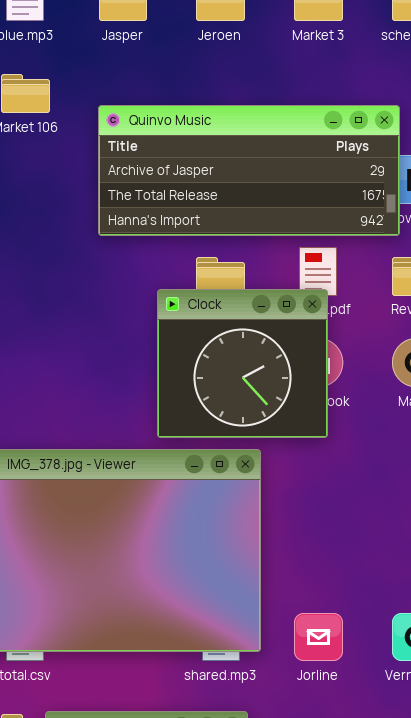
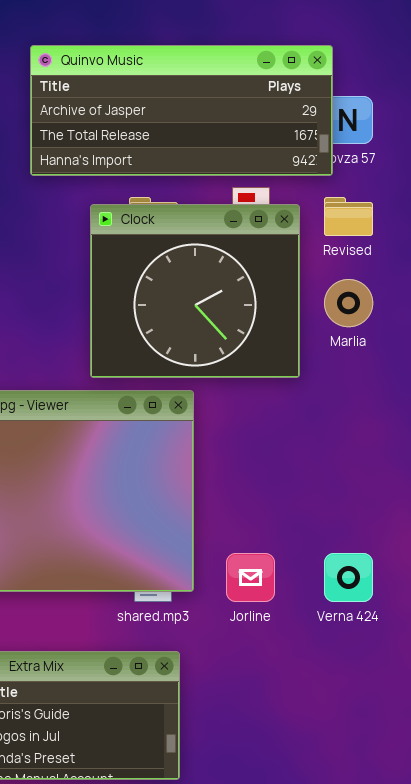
Clock: [157,289,328,438] -> [90,204,300,378], resized

